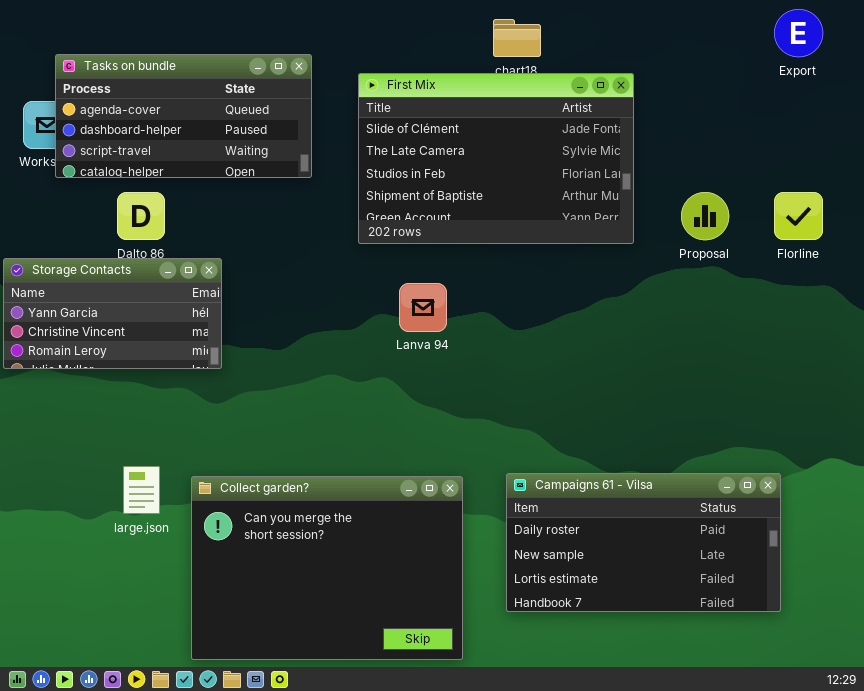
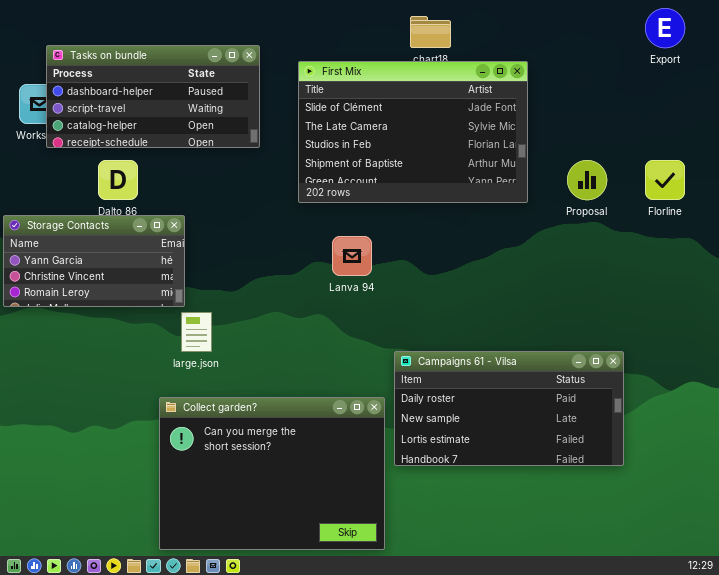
Tasks on bundle: [55,54,312,178] -> [46,45,260,148], scrolled down 1 row
large.json: [123,466,160,514] -> [181,312,212,352], moved
Campaigns 61 - Vilsa: [506,473,781,612] -> [394,351,624,466], moved

